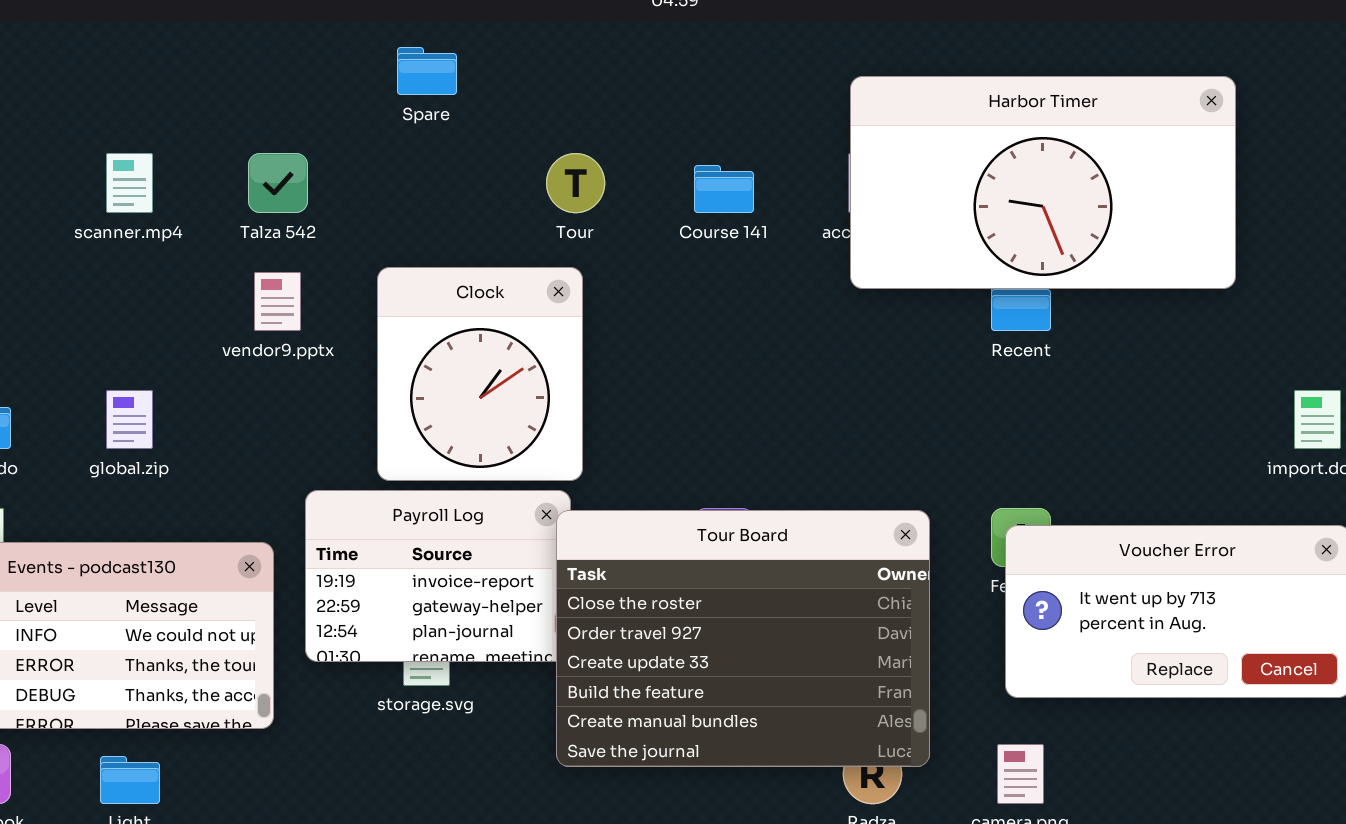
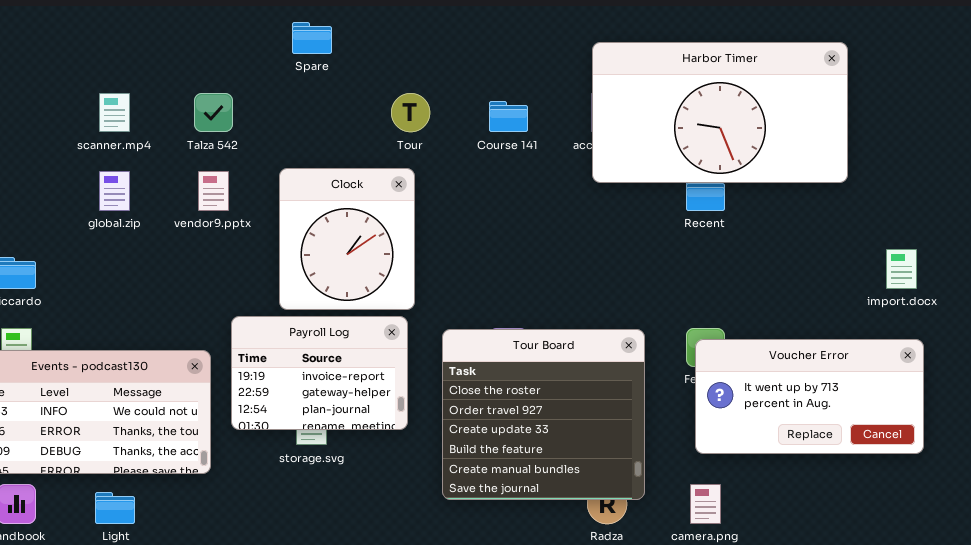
global.zip: [106,390,153,449] -> [99,171,130,211], moved
Tour Board: [556,510,930,767] -> [442,329,645,500], resized

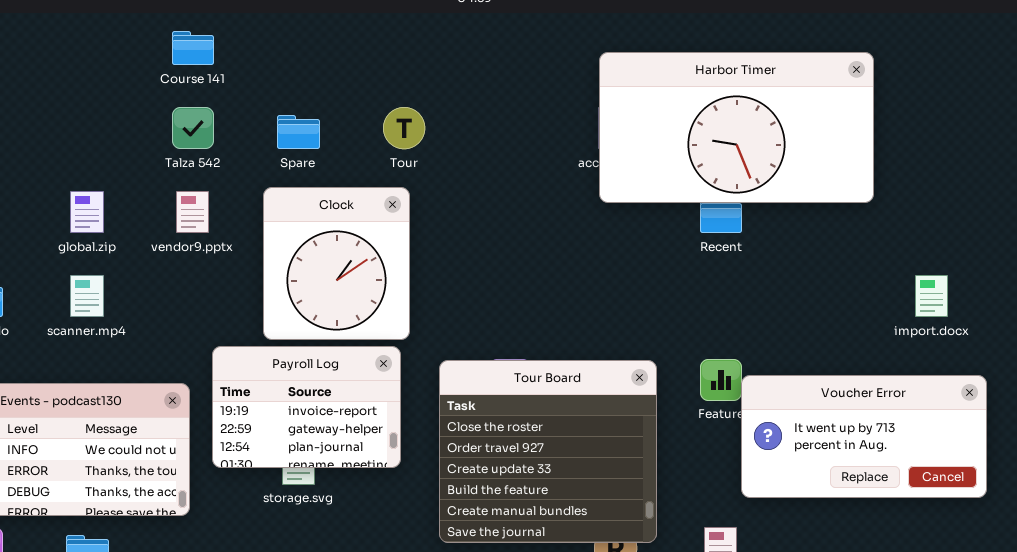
Spare: [292,22,332,54] -> [277,115,320,149], moved
scanner.mp4: [99,93,130,132] -> [70,275,104,317], moved
Course 141: [489,101,528,132] -> [172,31,214,65], moved
Voucher Error: [695,339,924,454] -> [741,375,987,498], moved

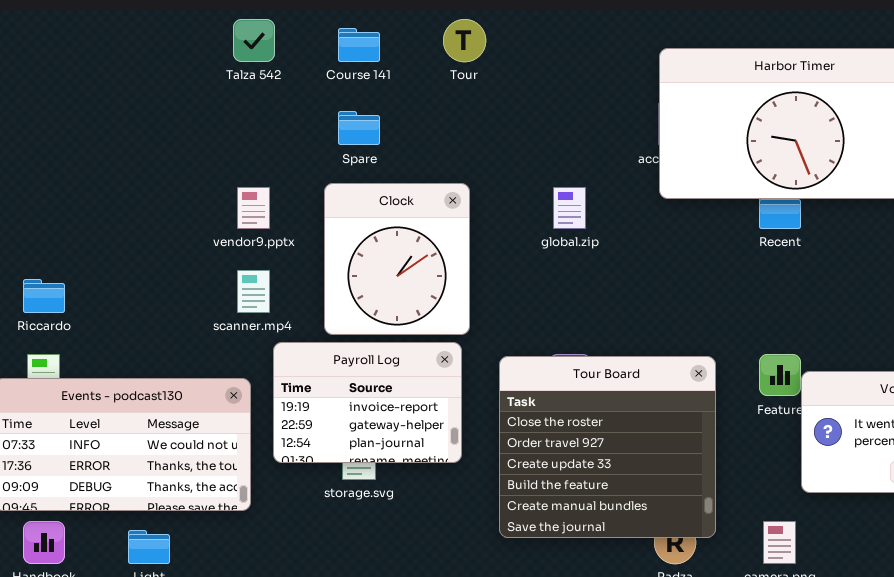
Course 141: [172,31,214,65] -> [338,28,380,62], moved
Talza 542: [172,107,214,149] -> [233,19,275,62], moved
Tour: [383,107,425,149] -> [443,19,486,62], moved
global.zip: [70,191,104,233] -> [553,187,586,229], moved
scanner.mp4: [70,275,104,317] -> [237,270,270,313], moved

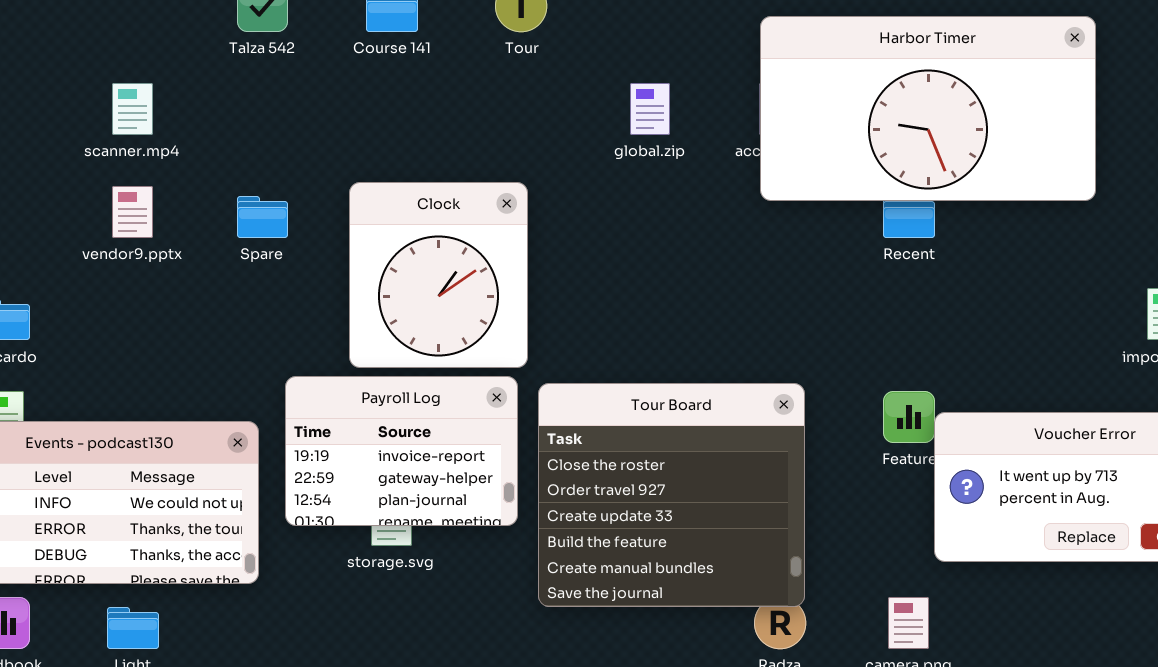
Spare: [338,111,380,145] -> [237,196,288,238], moved
vendor9.pptx: [237,187,270,229] -> [112,186,153,238], moved
global.zip: [553,187,586,229] -> [630,83,670,135], moved
scanner.mp4: [237,270,270,313] -> [112,83,153,135], moved
Tour Board: [499,356,716,538] -> [538,383,805,607], moved

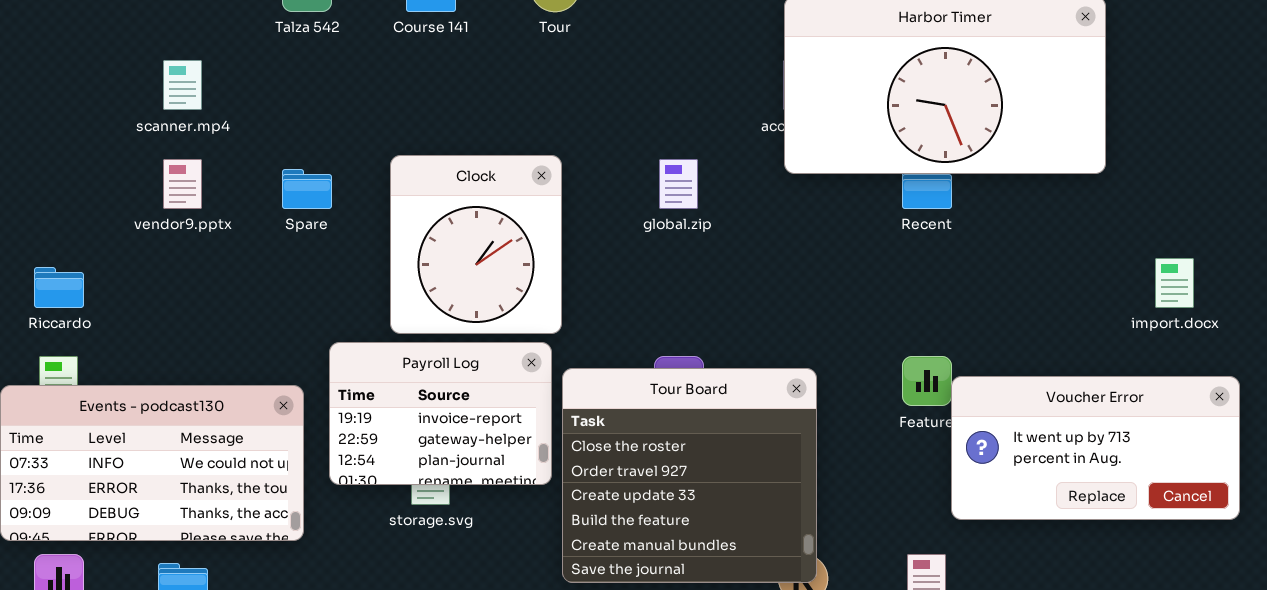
global.zip: [630,83,670,135] -> [659,159,698,209], moved
Tour Board: [538,383,805,607] -> [562,368,817,583], moved

